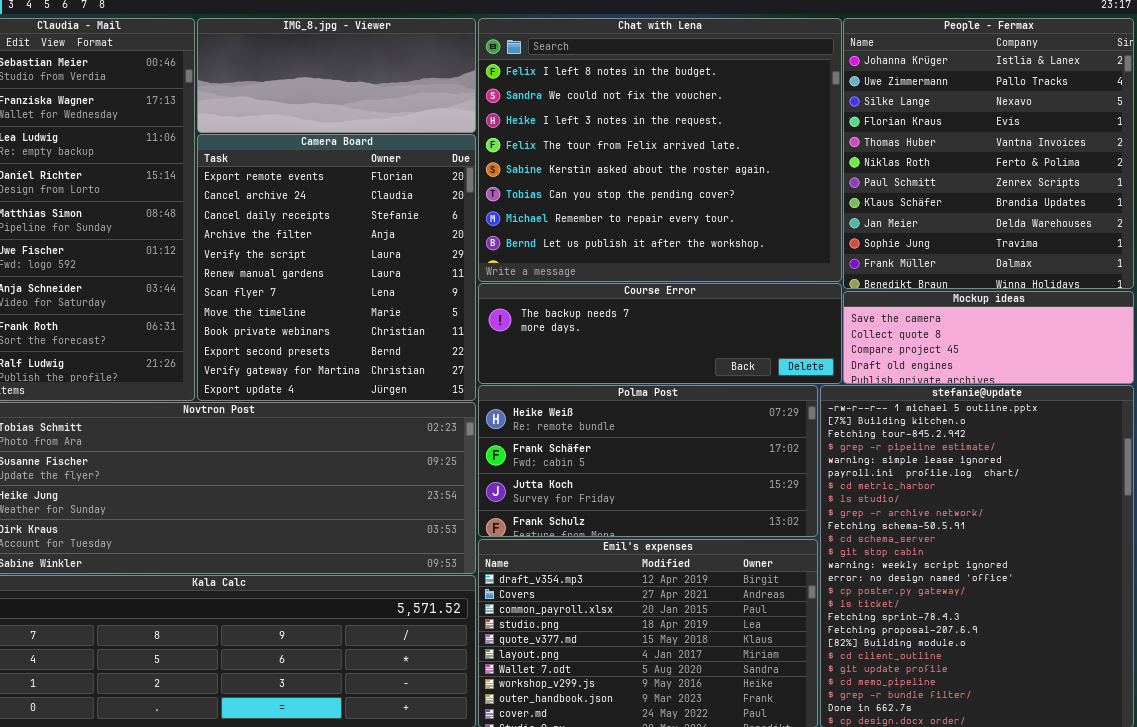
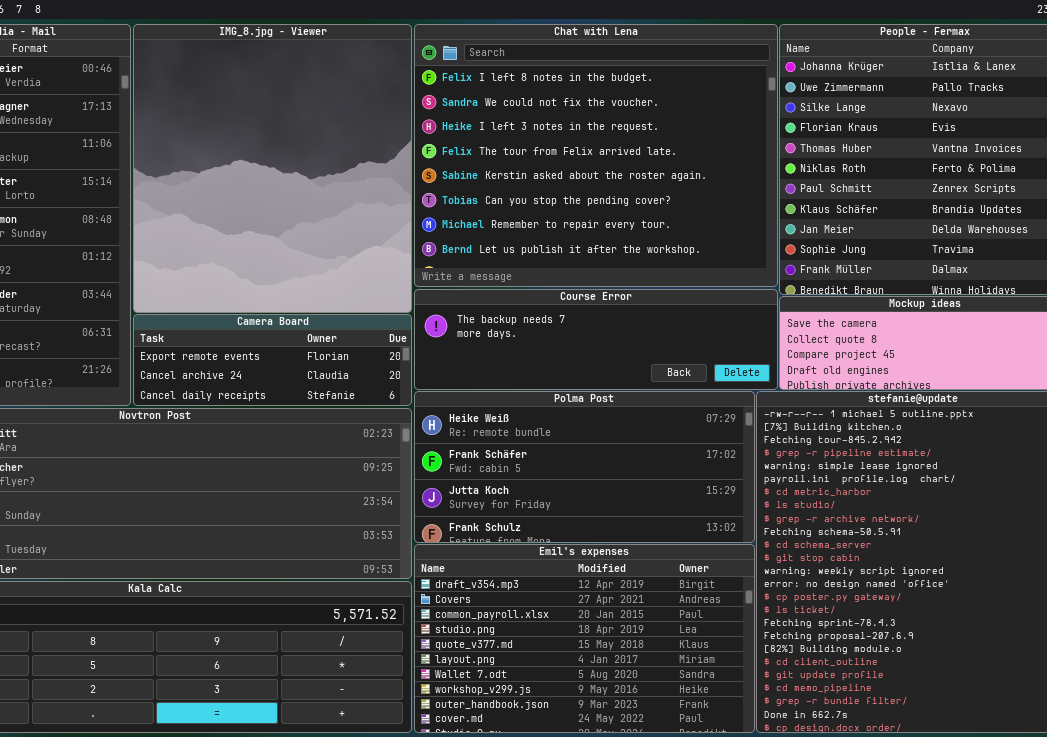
IMG_8.jpg - Viewer: [197,18,476,133] -> [133,24,412,313], resized
Camera Board: [197,134,476,401] -> [133,314,412,406], resized

